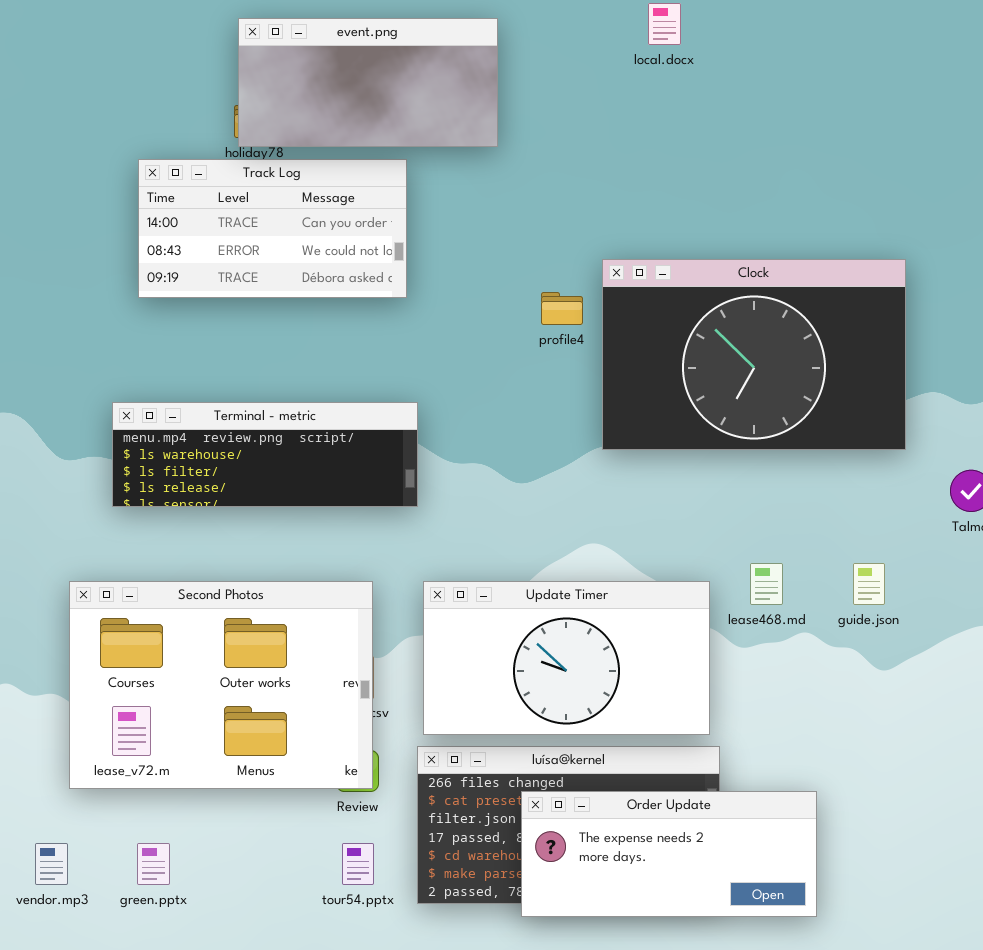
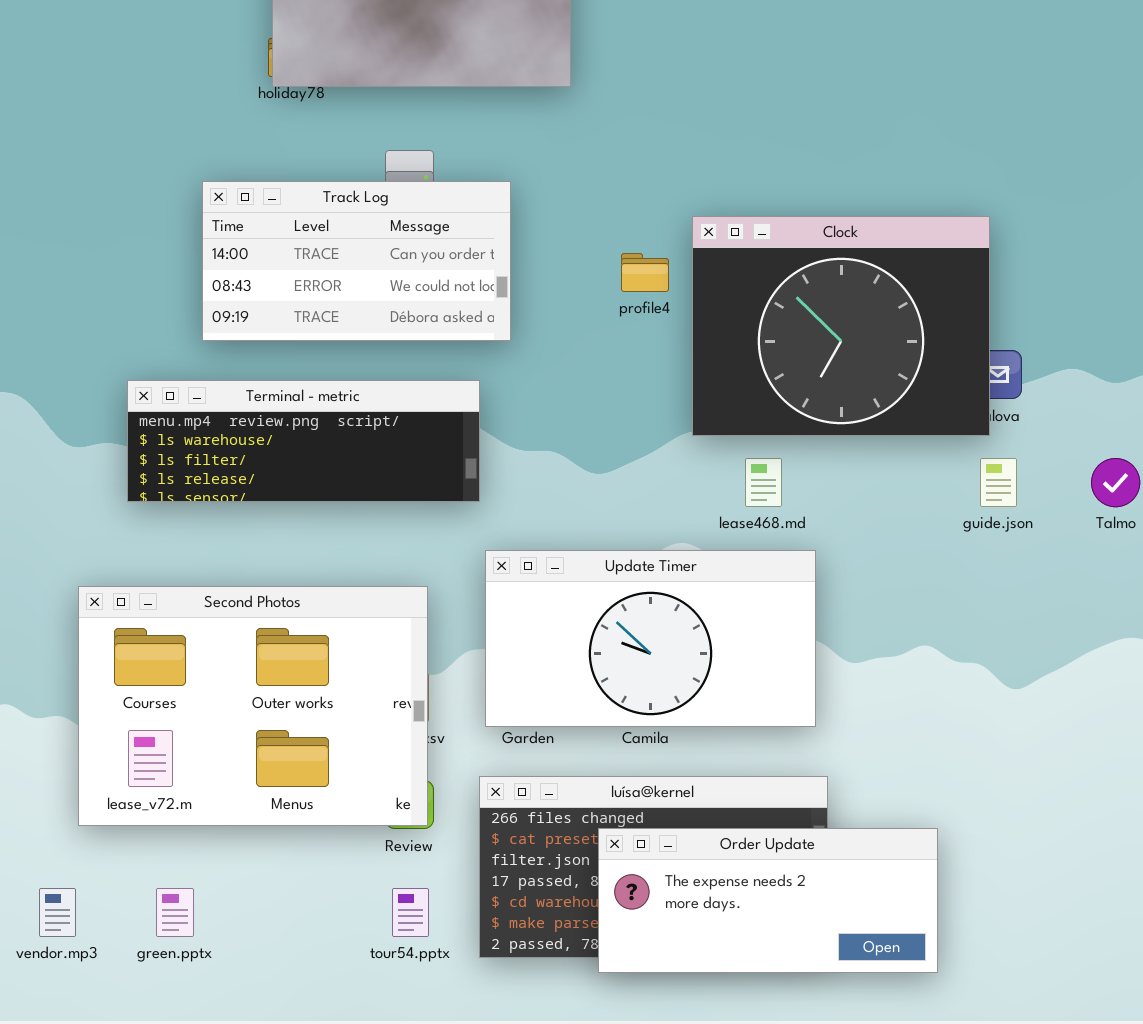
Track Log: [138,159,407,298] -> [202,181,511,341], moved
Clock: [602,259,906,450] -> [692,216,990,436], resized
lease468.md: [750,563,783,605] -> [745,458,782,507], moved
guide.json: [853,563,885,605] -> [980,458,1017,507], moved
Update Timer: [423,581,710,735] -> [485,550,816,727], moved

